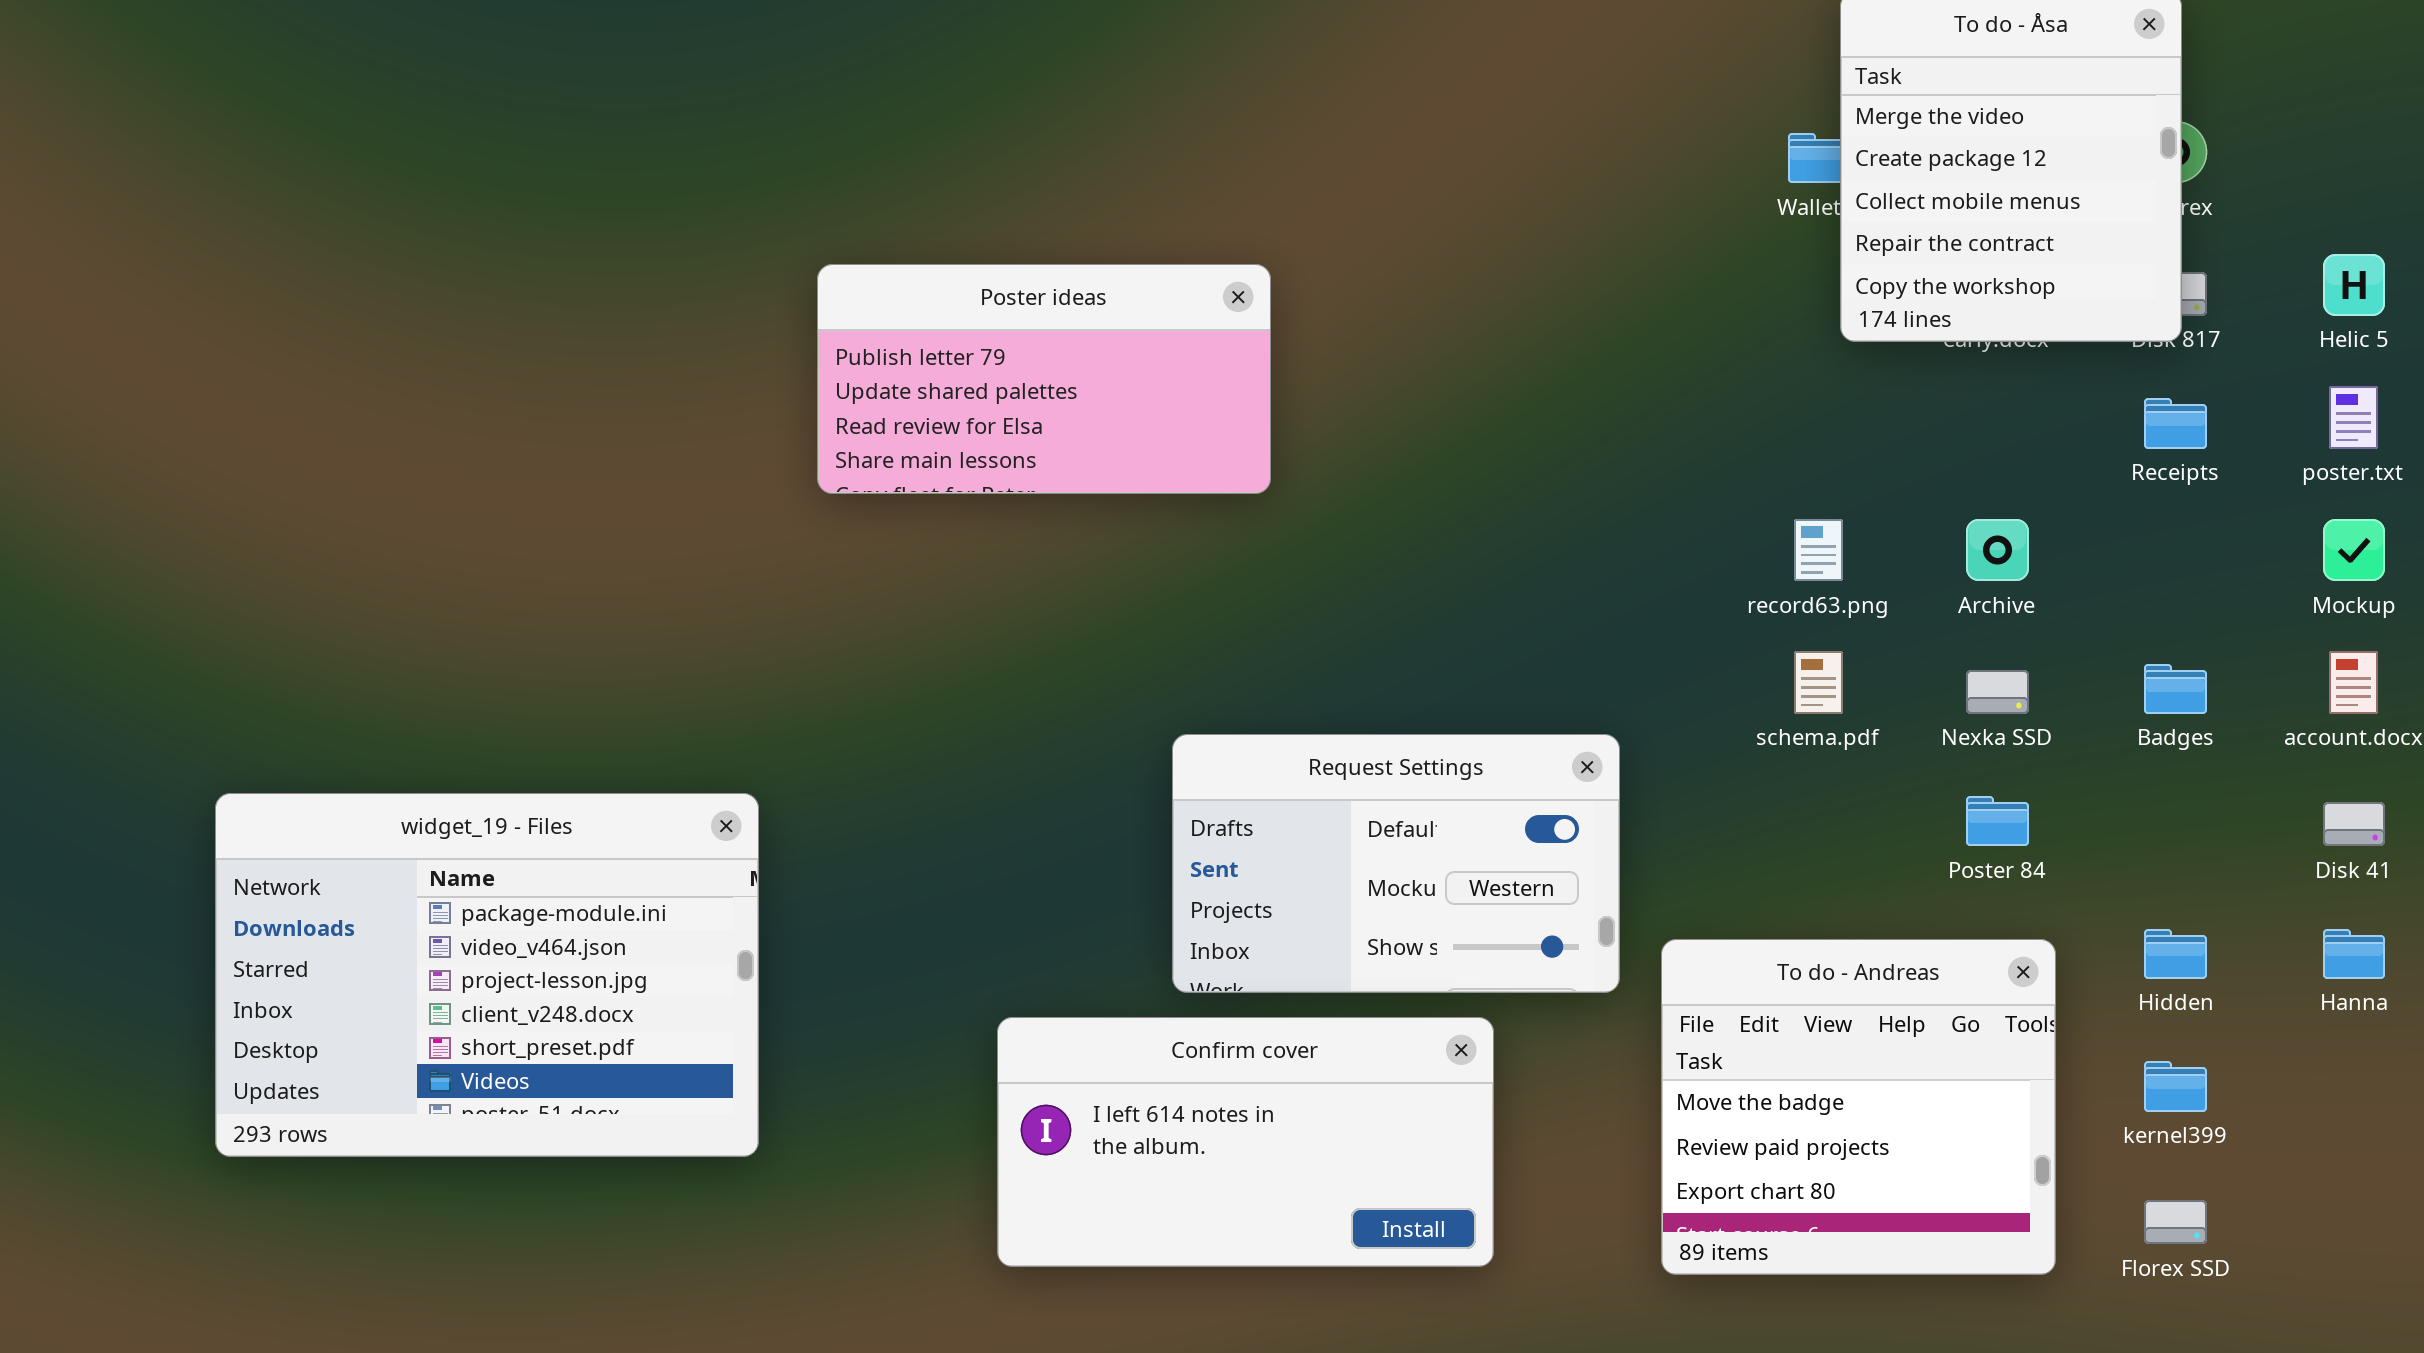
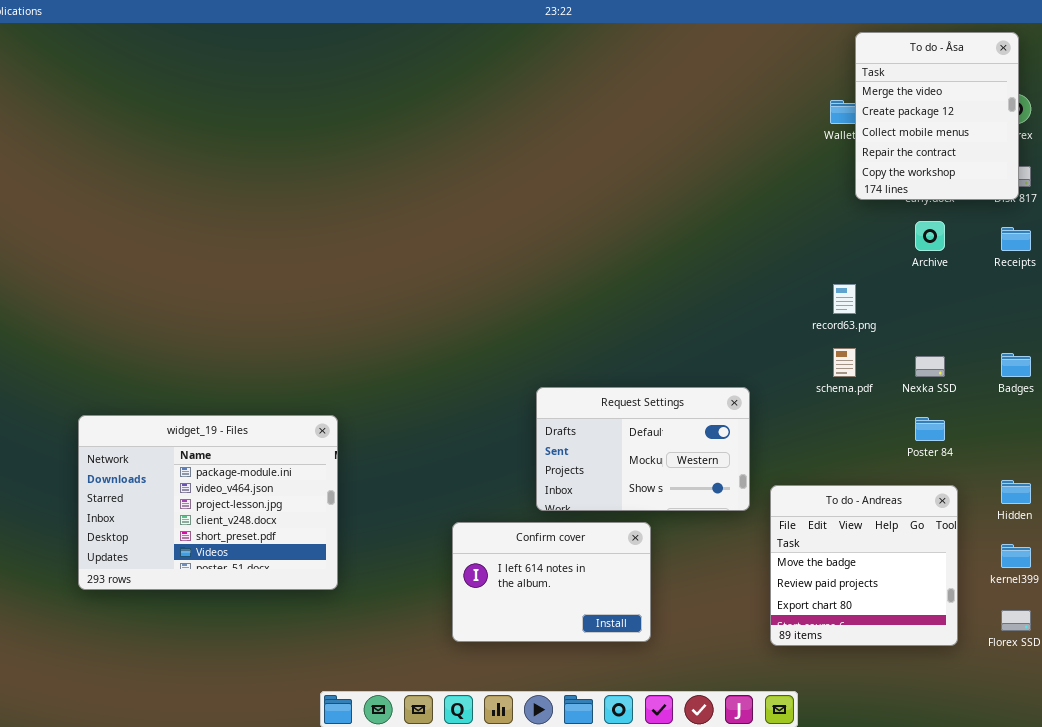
Poster ideas: [817,264,1271,494] -> none, closed
Archive: [1966,519,2029,581] -> [915,221,945,251], moved
Confirm cover: [997,1017,1494,1267] -> [452,522,651,642], resized

